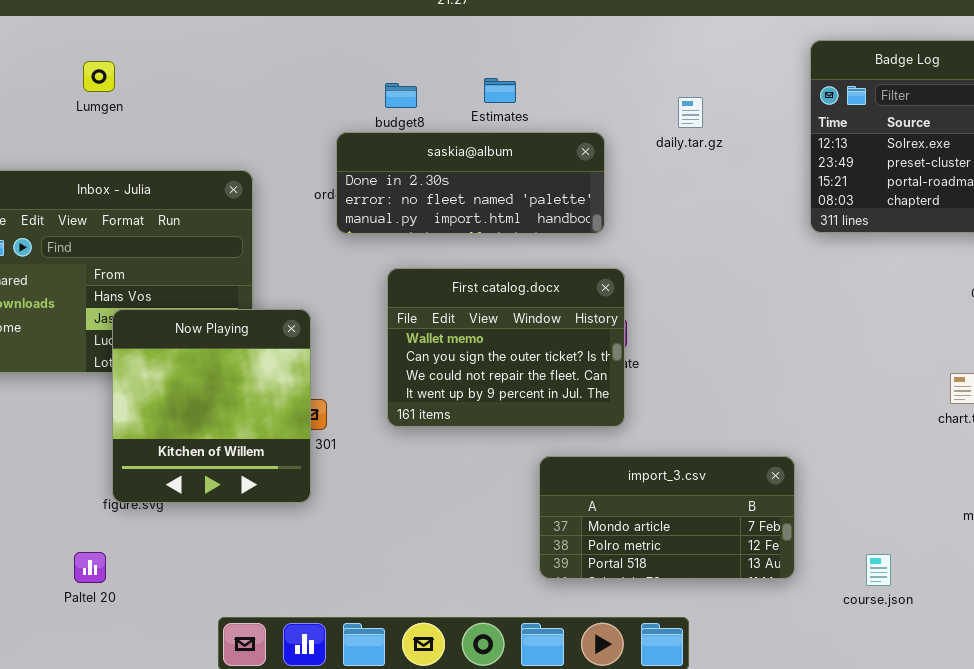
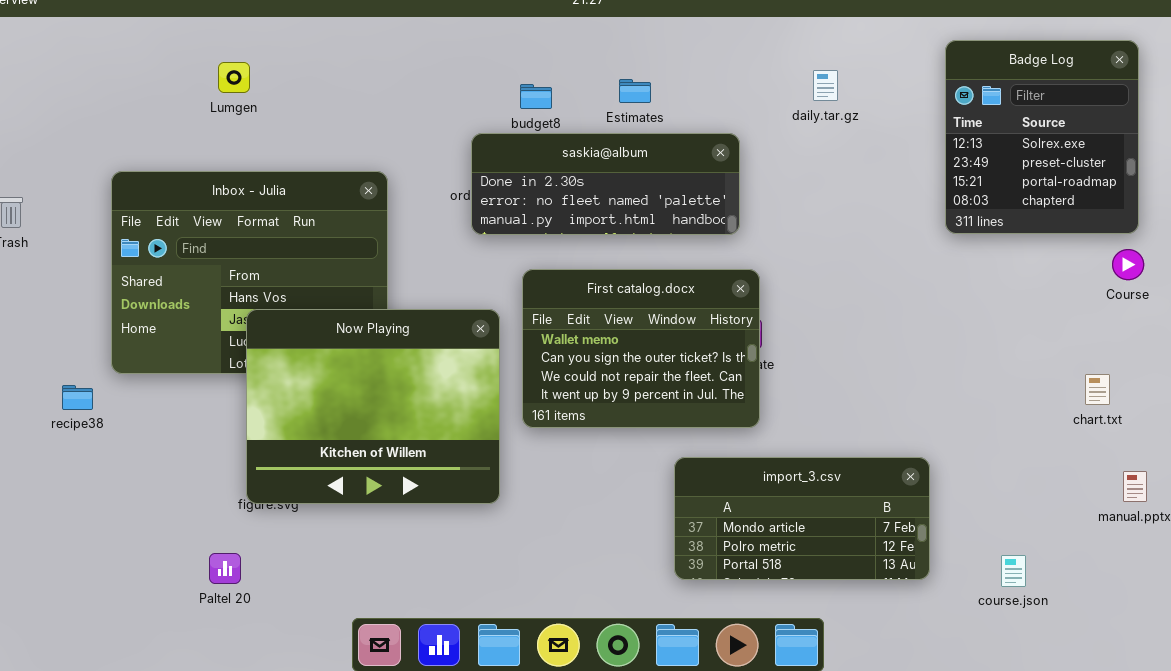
daily.tar.gz: [678,97,703,128] -> [813,70,838,101], moved
Now Playing: [112,309,311,503] -> [246,309,500,504], resized

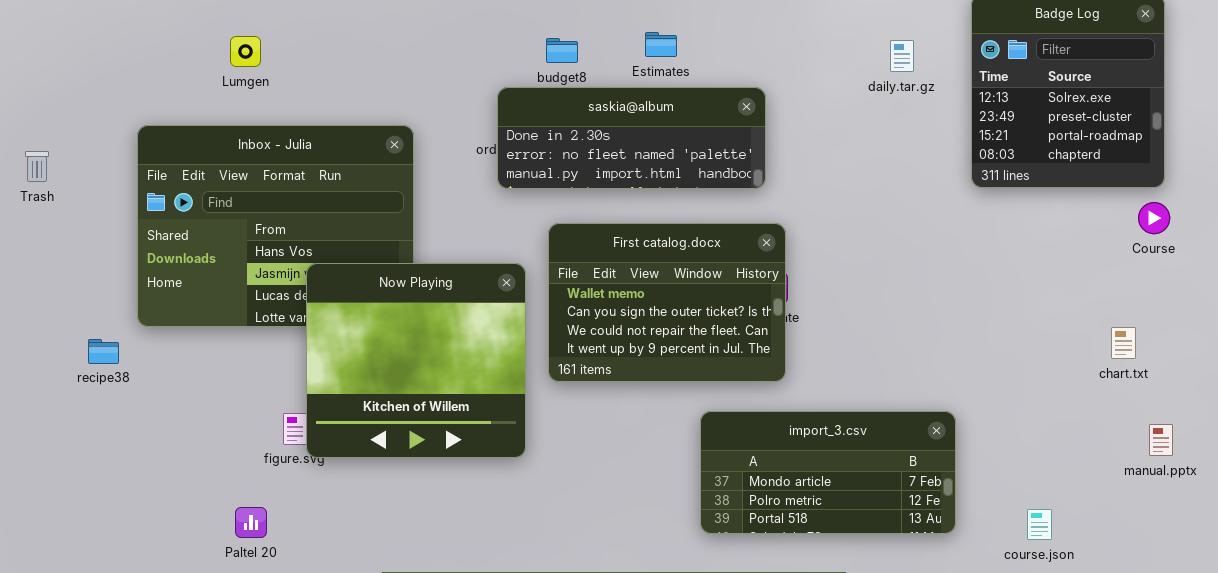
Lumgen: [218,62,250,93] -> [230,36,261,67], moved
daily.tar.gz: [813,70,838,101] -> [890,40,914,72], moved
Now Playing: [246,309,500,504] -> [306,263,526,458], resized

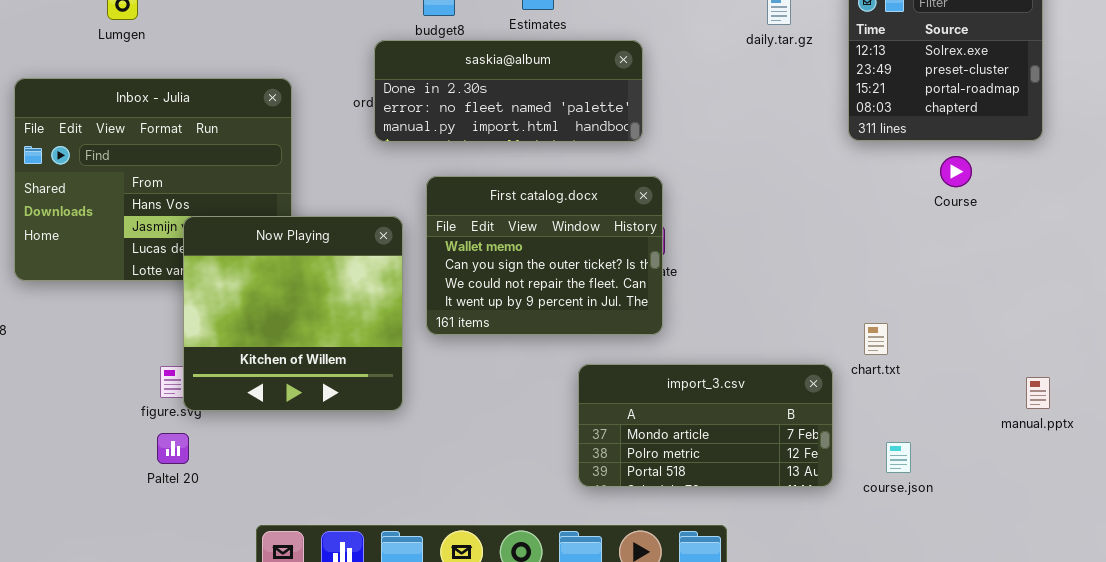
Course: [1138,202,1170,234] -> [940,156,972,187], moved
chart.txt: [1111,327,1136,359] -> [864,323,888,355], moved
Paltel 20: [235,507,267,538] -> [157,433,189,464], moved
course.json: [1027,509,1052,540] -> [886,442,911,473], moved

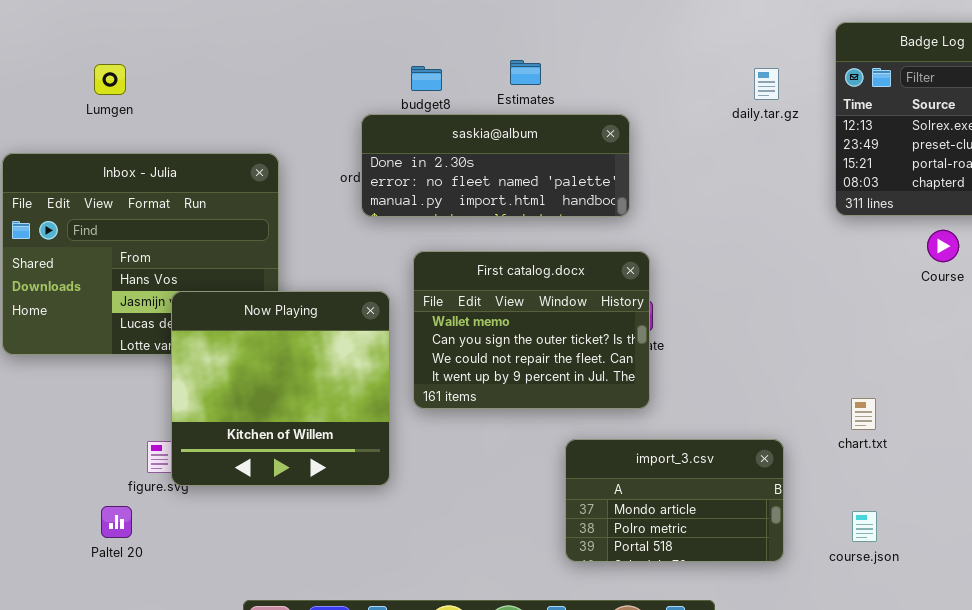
import_3.csv: [578,364,833,487] -> [565,439,784,562], resized
Paltel 20: [157,433,189,464] -> [101,506,132,538], moved
course.json: [886,442,911,473] -> [852,511,877,542], moved

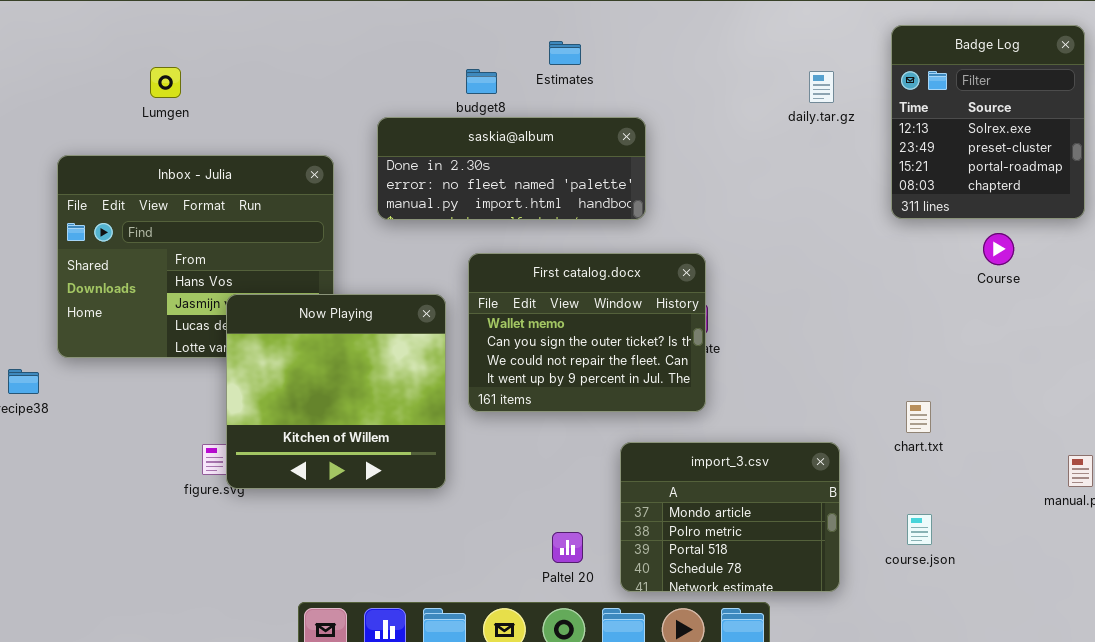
Estimates: [510,60,541,85] -> [549,41,581,65], moved
saskia@album: [361,114,630,217] -> [377,117,646,220], moved
import_3.csv: [565,439,784,562] -> [620,442,840,592], resized
Paltel 20: [101,506,132,538] -> [552,532,583,563], moved

